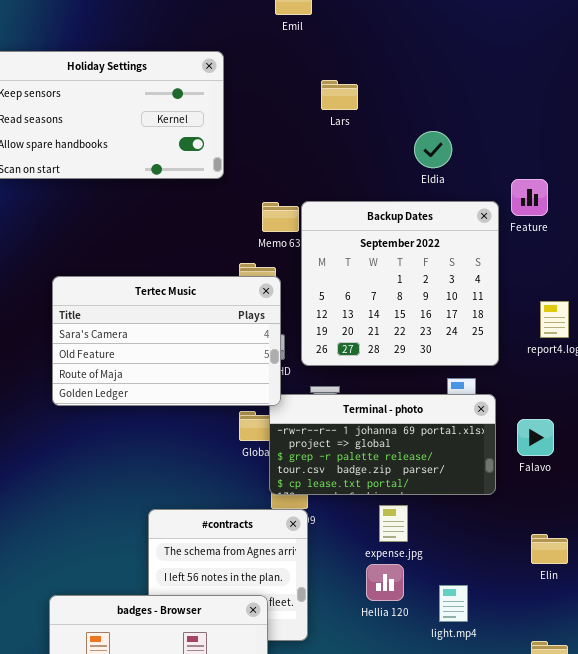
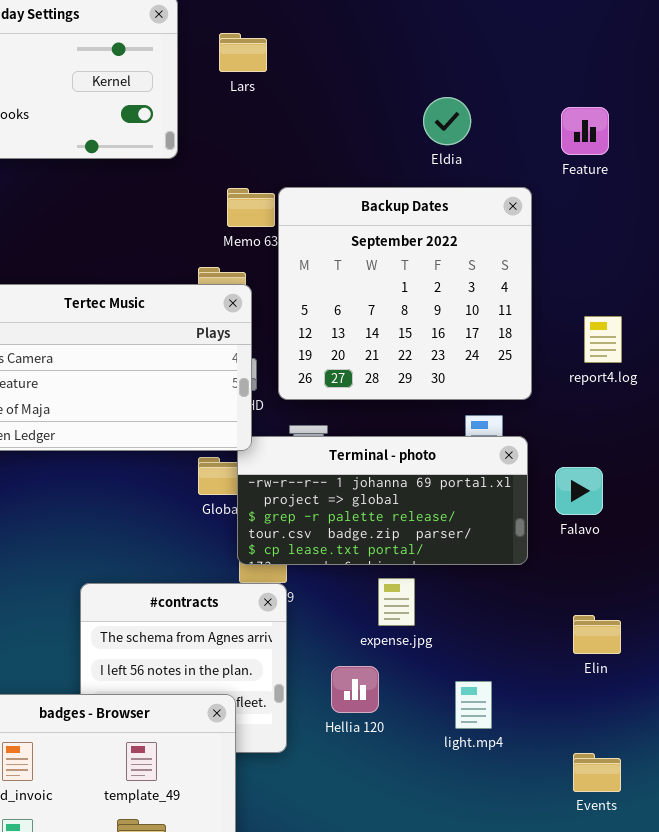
Lars: [321,80,358,110] -> [219,33,267,72], moved
Feature: [511,179,548,216] -> [561,107,609,155], moved
Hellia 120: [366,564,404,601] -> [331,666,379,713], moved

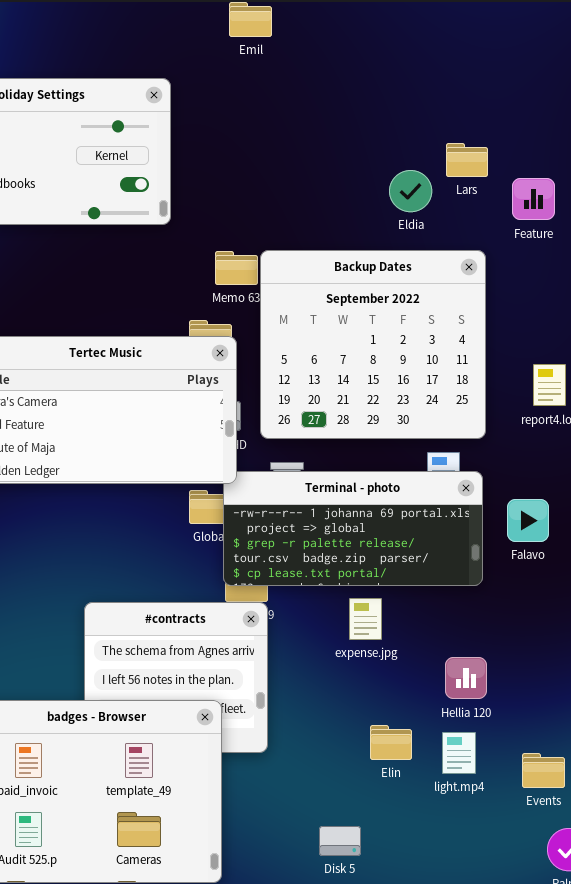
Lars: [219,33,267,72] -> [446,143,488,177], moved
Elin: [573,615,621,654] -> [370,725,412,760], moved
Hellia 120: [331,666,379,713] -> [445,657,487,699], moved
light.mp4: [455,681,492,729] -> [442,732,476,774], moved

